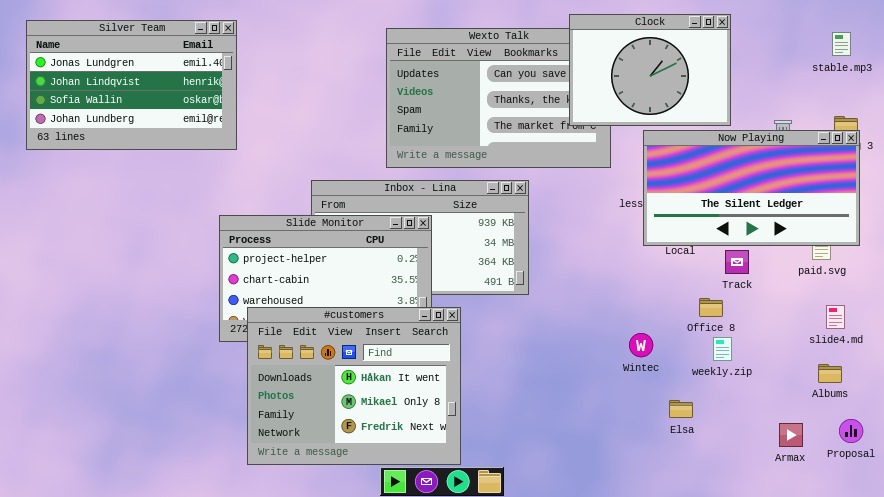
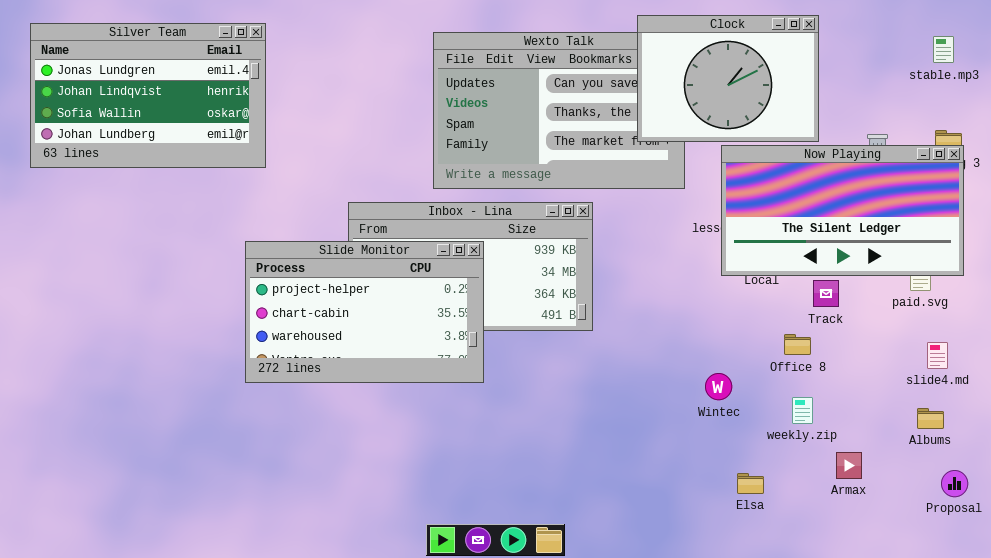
#customers: [247,307,461,465] -> none, closed
weekly.zip: [713,337,732,361] -> [792,397,813,424], moved
Elsa: [669,400,693,418] -> [737,473,764,494], moved
Armax: [779,423,803,447] -> [836,452,862,479], moved

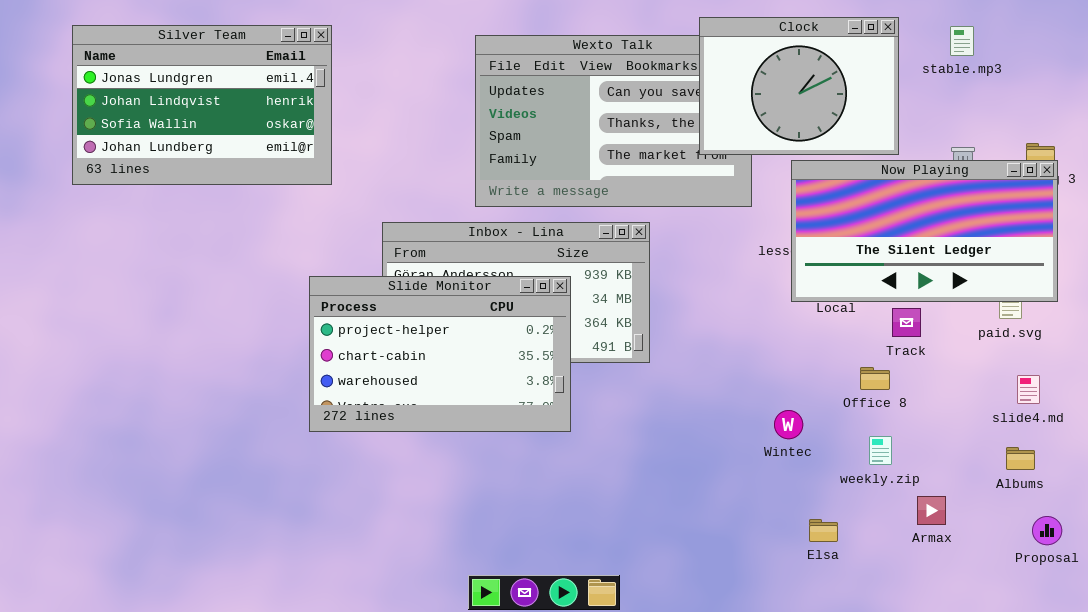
Silver Team: [30,23,266,168] -> [72,25,332,185], moved
stable.mp3: [933,36,954,63] -> [950,26,974,56], moved
Slide Monitor: [245,241,484,383] -> [309,276,571,432], moved

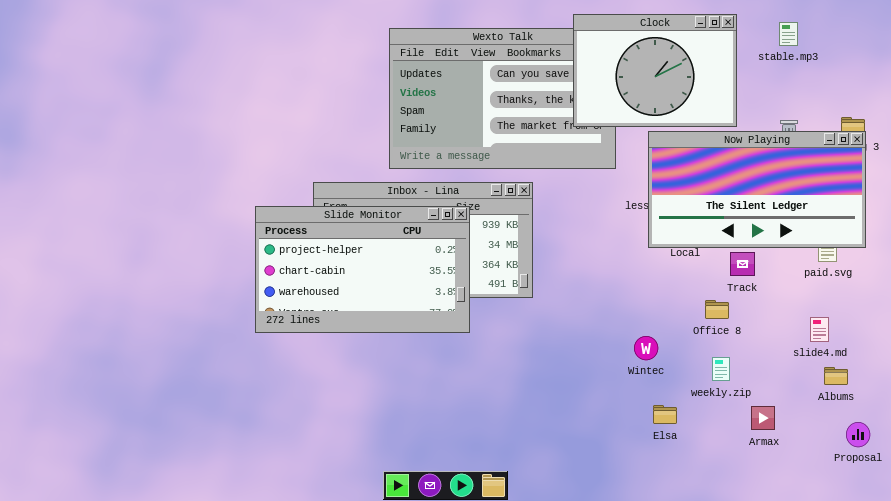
Silver Team: [72,25,332,185] -> none, closed
Slide Monitor: [309,276,571,432] -> [255,206,470,333], moved
slide4.md: [1017,375,1040,404] -> [810,317,829,342], moved
Elsa: [809,519,838,542] -> [653,405,677,424], moved

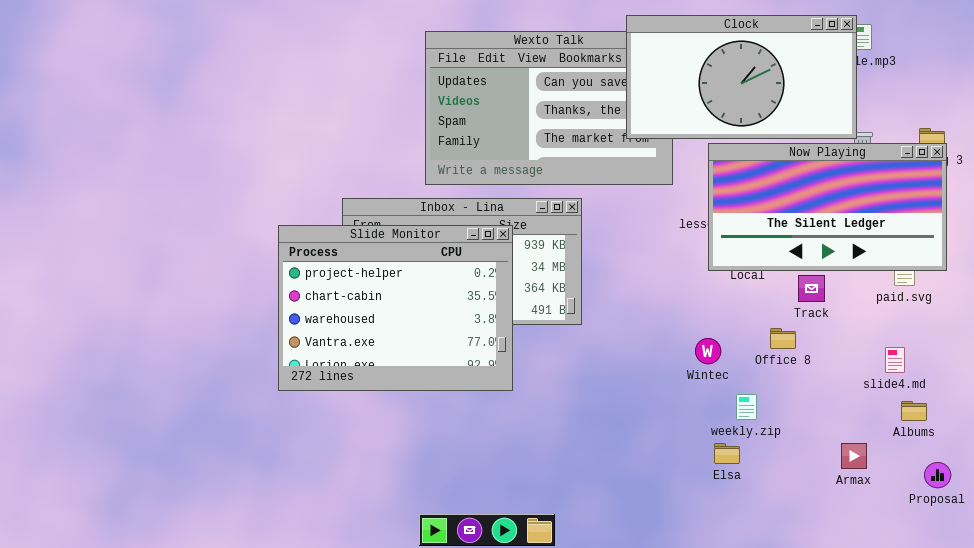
Clock: [573,14,737,127] -> [626,15,857,139], resized
Slide Monitor: [255,206,470,333] -> [278,225,513,391], resized
Wintec: [634,336,658,360] -> [695,338,721,364], moved
weekly.zip: [712,357,730,381] -> [736,394,757,420], moved
Armax: [751,406,775,430] -> [841,443,867,469], moved

